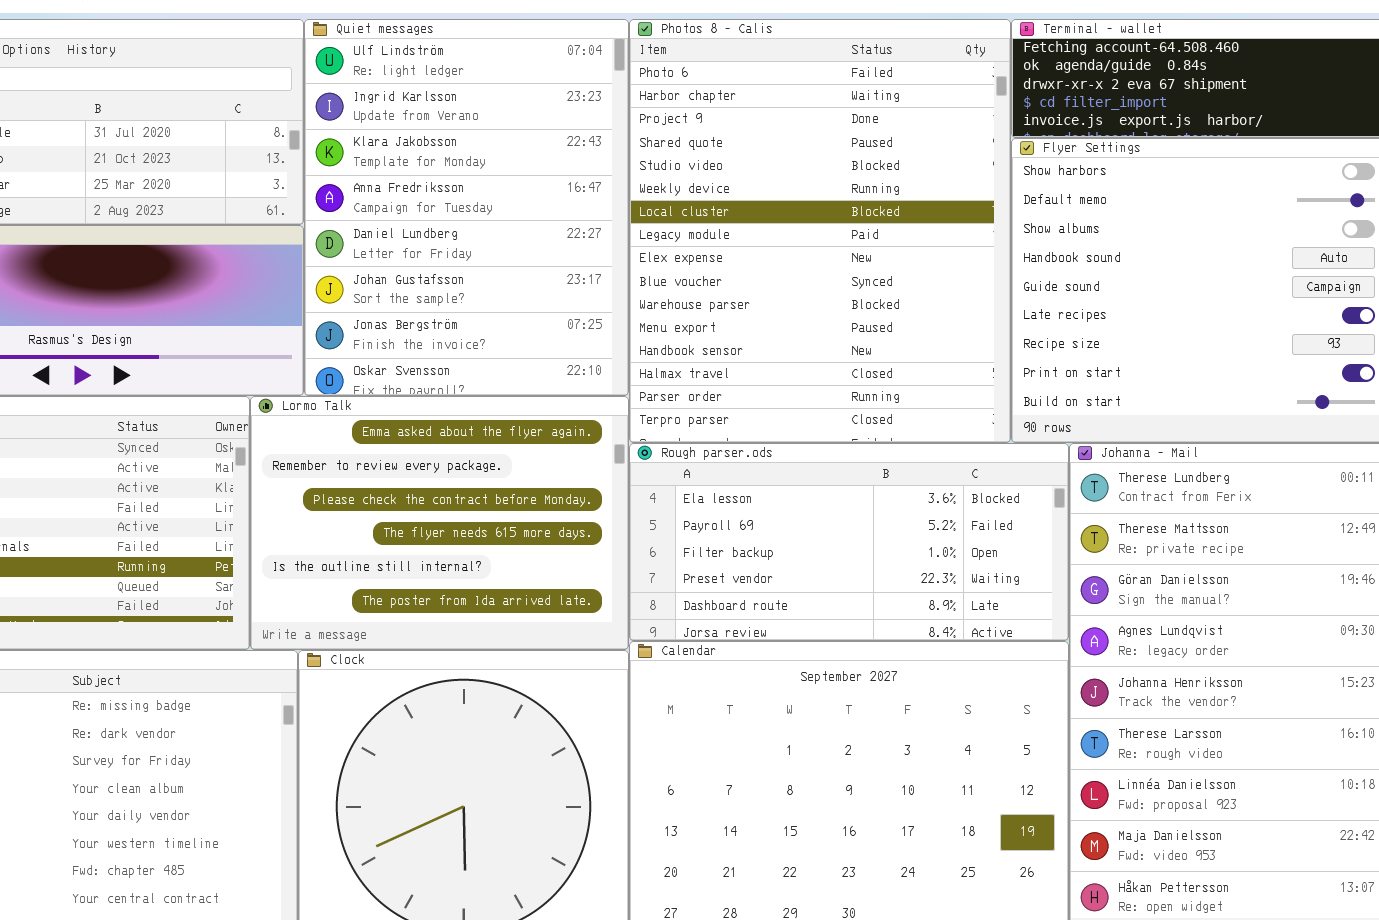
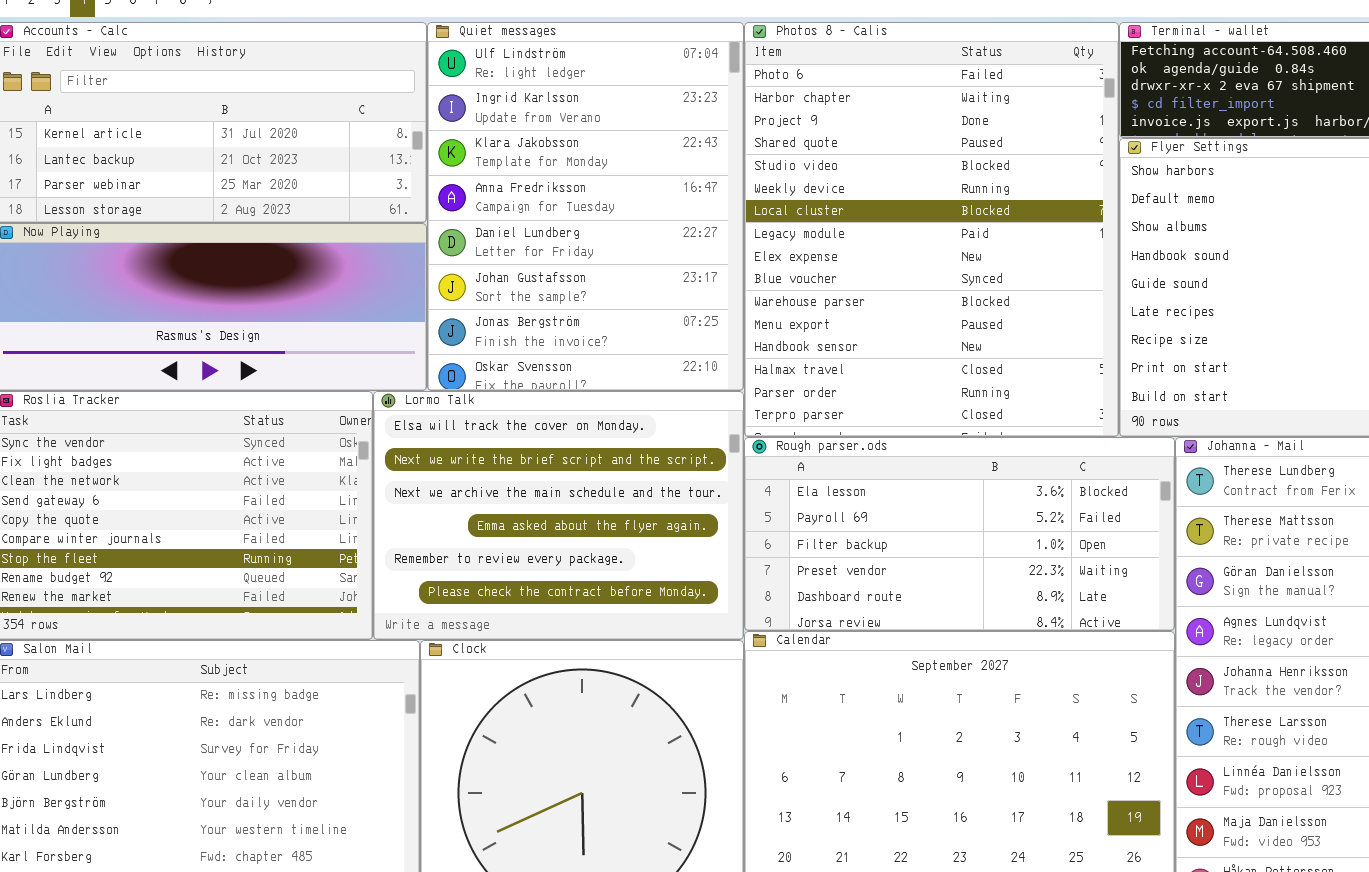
Lormo Talk: [250,396,629,650] -> [373,391,744,640], scrolled up 3 rows

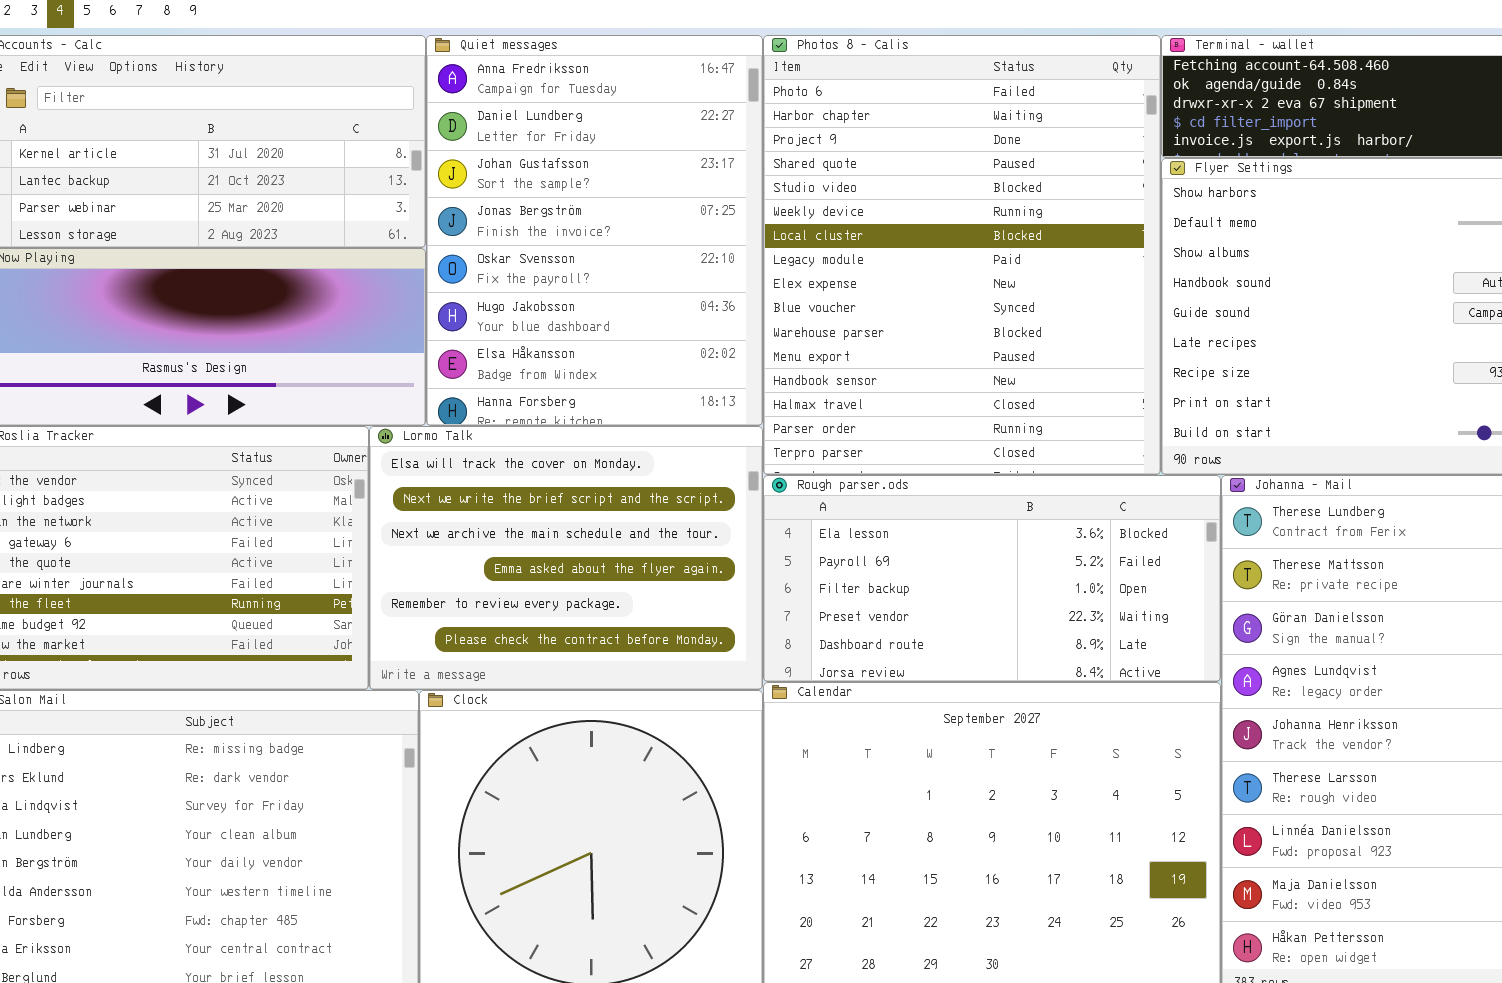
Quiet messages: [427,22,744,391] -> [426,35,763,426], scrolled down 3 rows

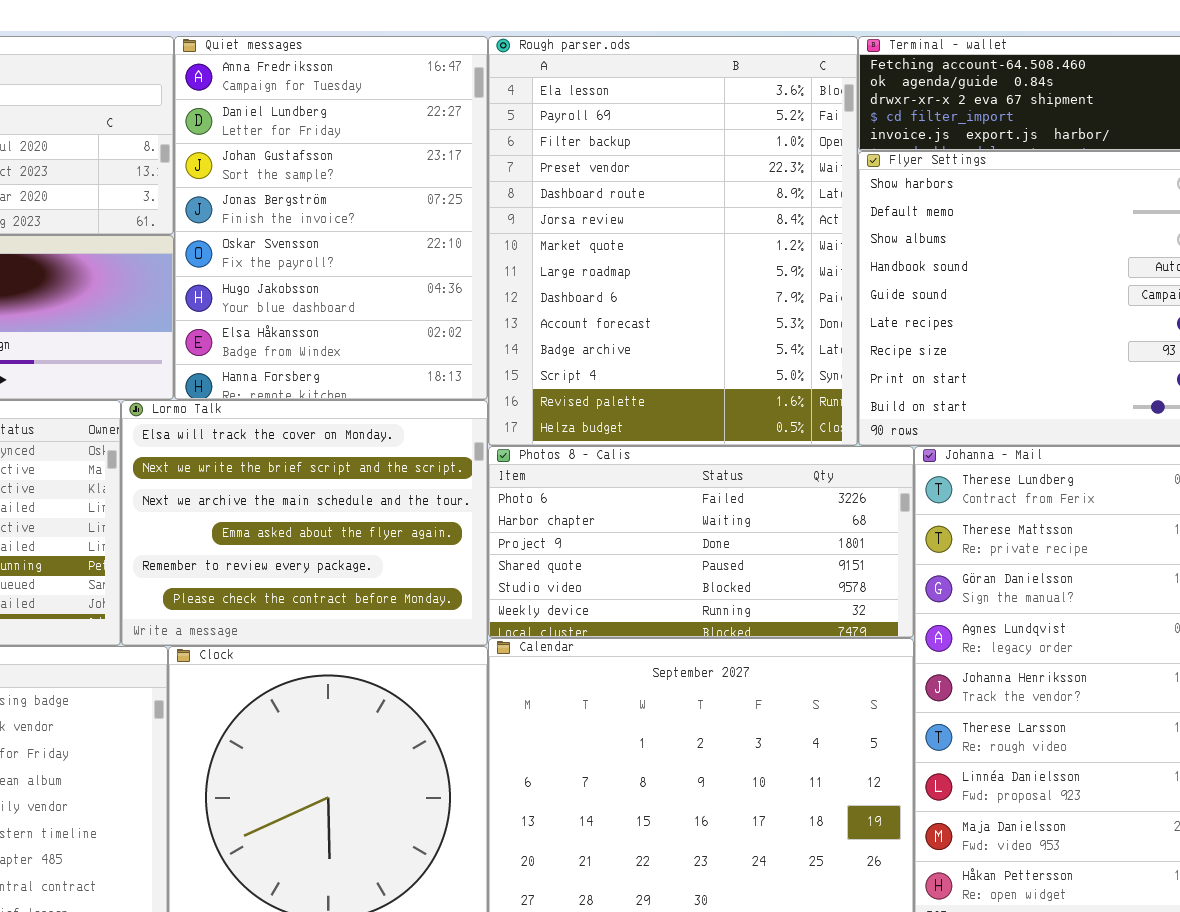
Photos 8 - Calis: [763,35,1161,475] -> [488,446,914,638], moved, resized
Rough parser.ods: [763,475,1221,682] -> [488,36,858,446], moved, resized

